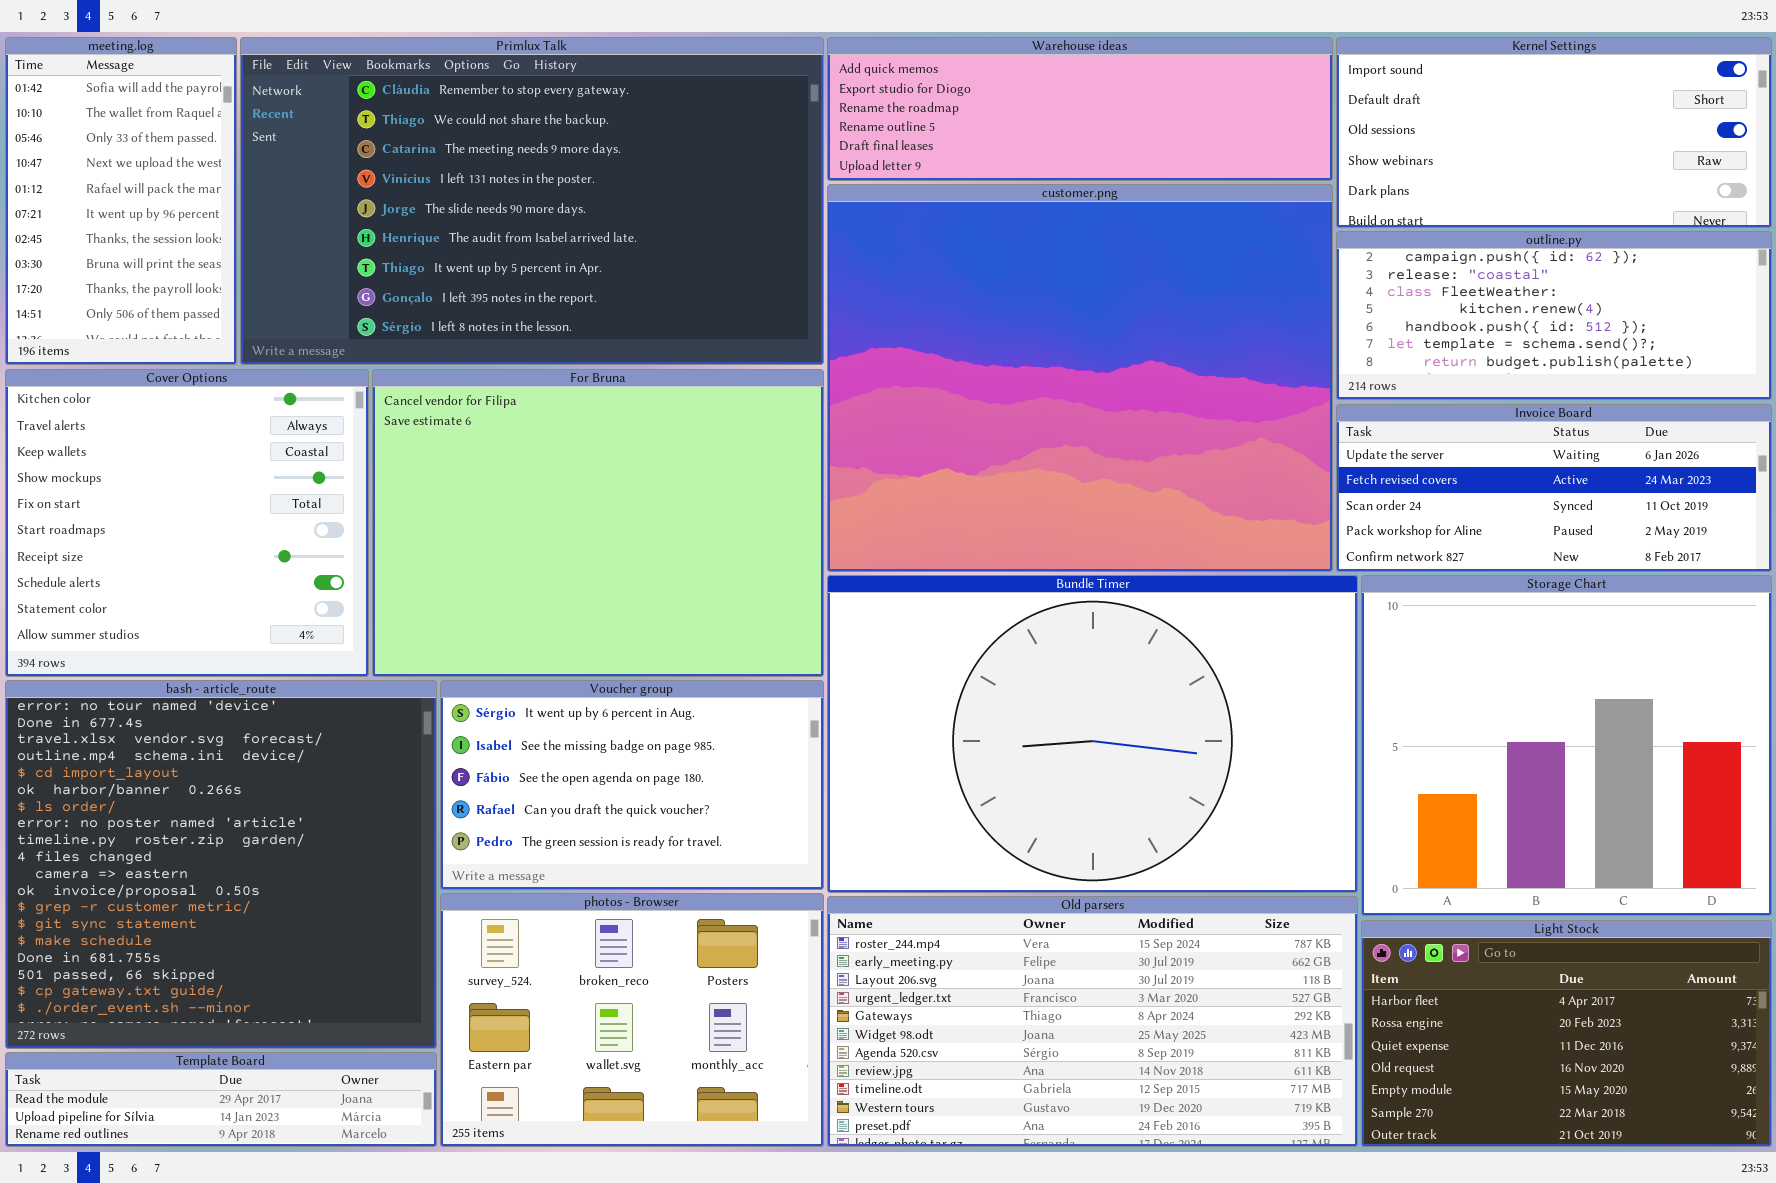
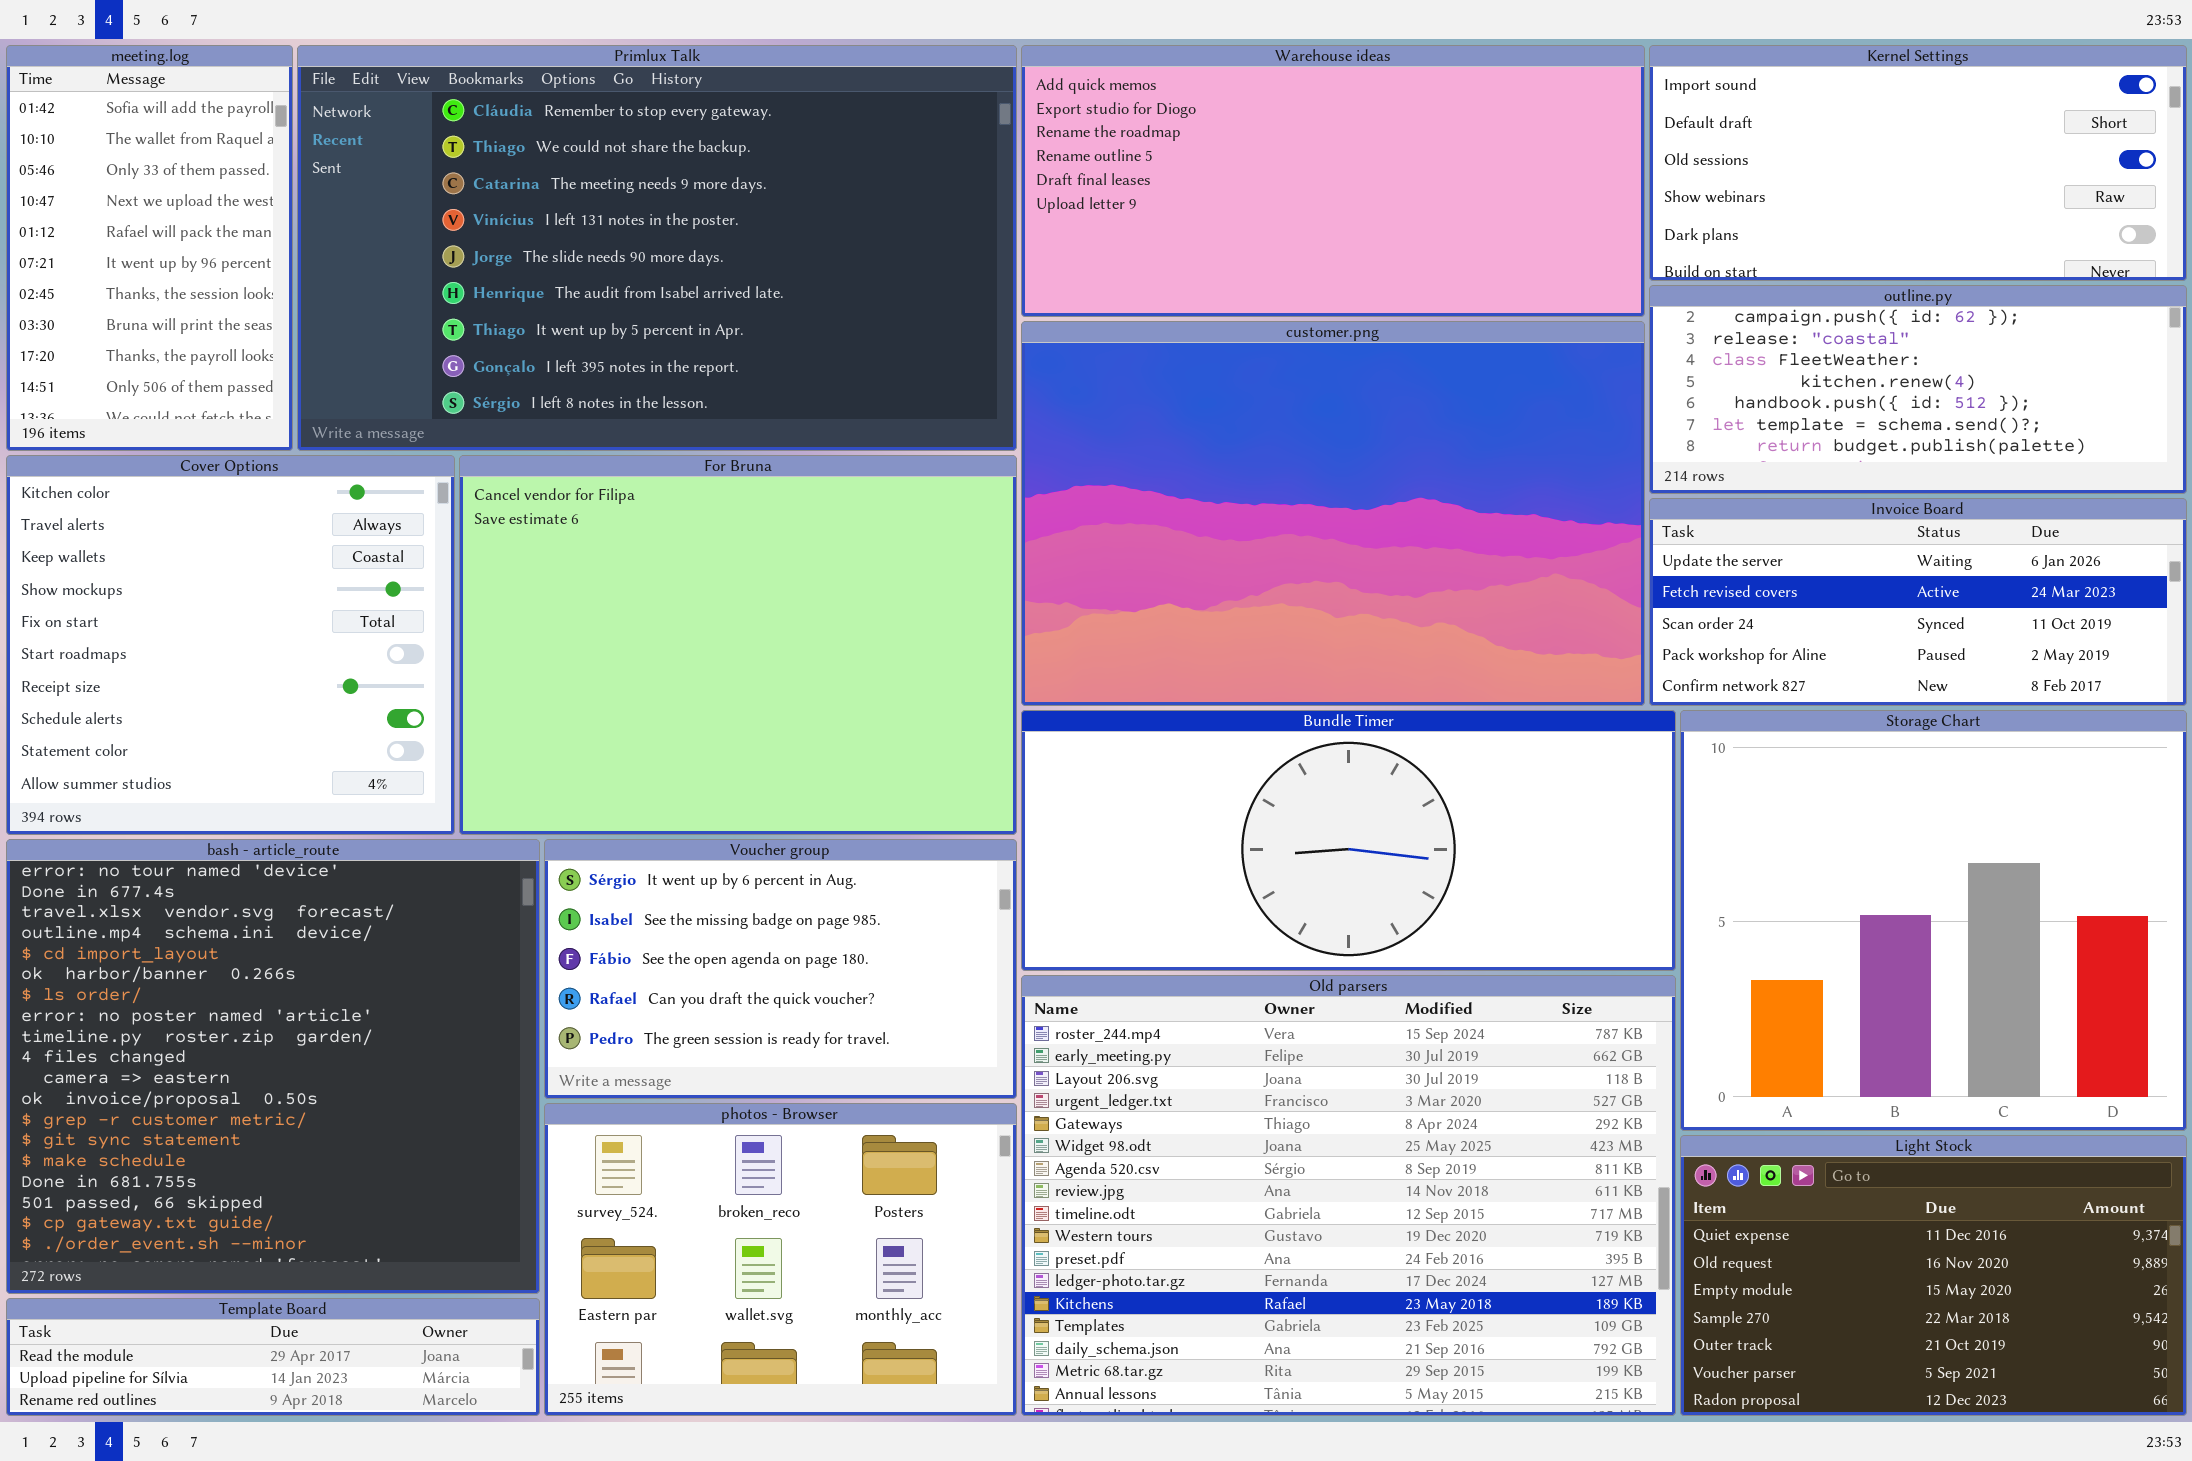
Warehouse ideas: [827,37,1333,181] -> [1021,45,1645,317], resized
customer.png: [827,184,1333,572] -> [1021,321,1645,706], resized
Bundle Timer: [827,575,1358,893] -> [1021,710,1676,971], resized
Old parsers: [827,896,1358,1147] -> [1021,975,1676,1416], resized
Light Stock: [1361,920,1772,1147] -> [1680,1135,2187,1416], scrolled down 2 rows

